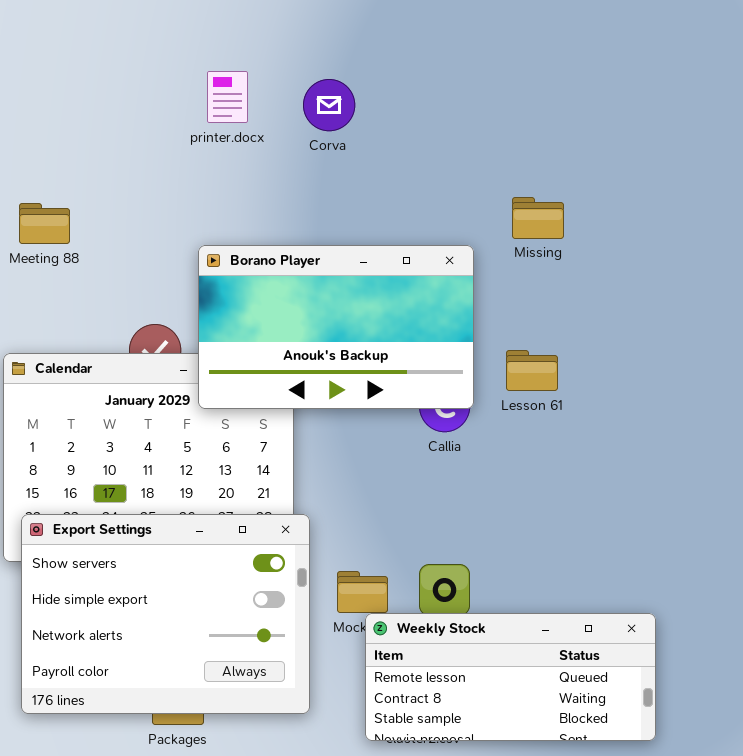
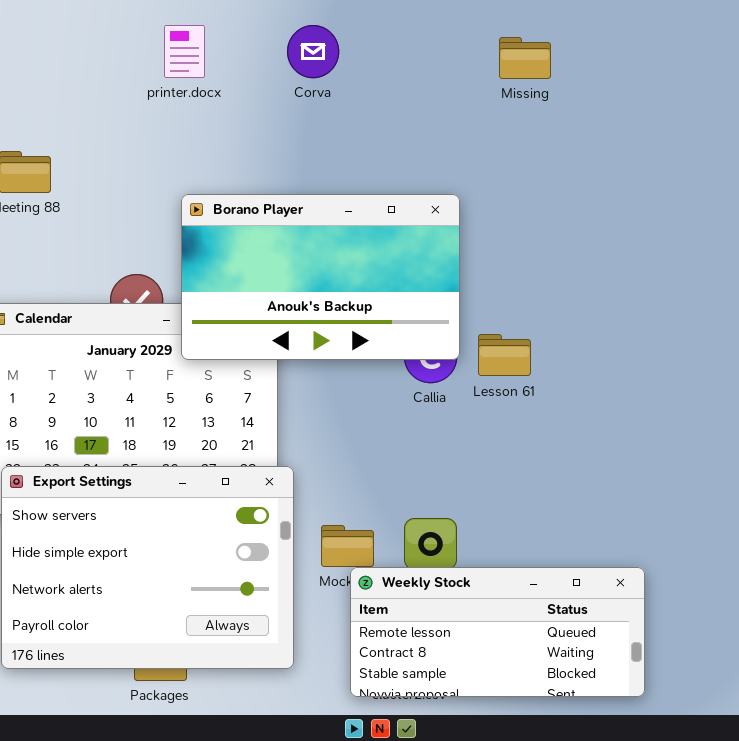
printer.docx: [207,71,248,123] -> [164,25,205,78], moved
Missing: [512,197,564,239] -> [499,37,551,79], moved
Lesson 61: [506,350,558,391] -> [478,334,531,376], moved

